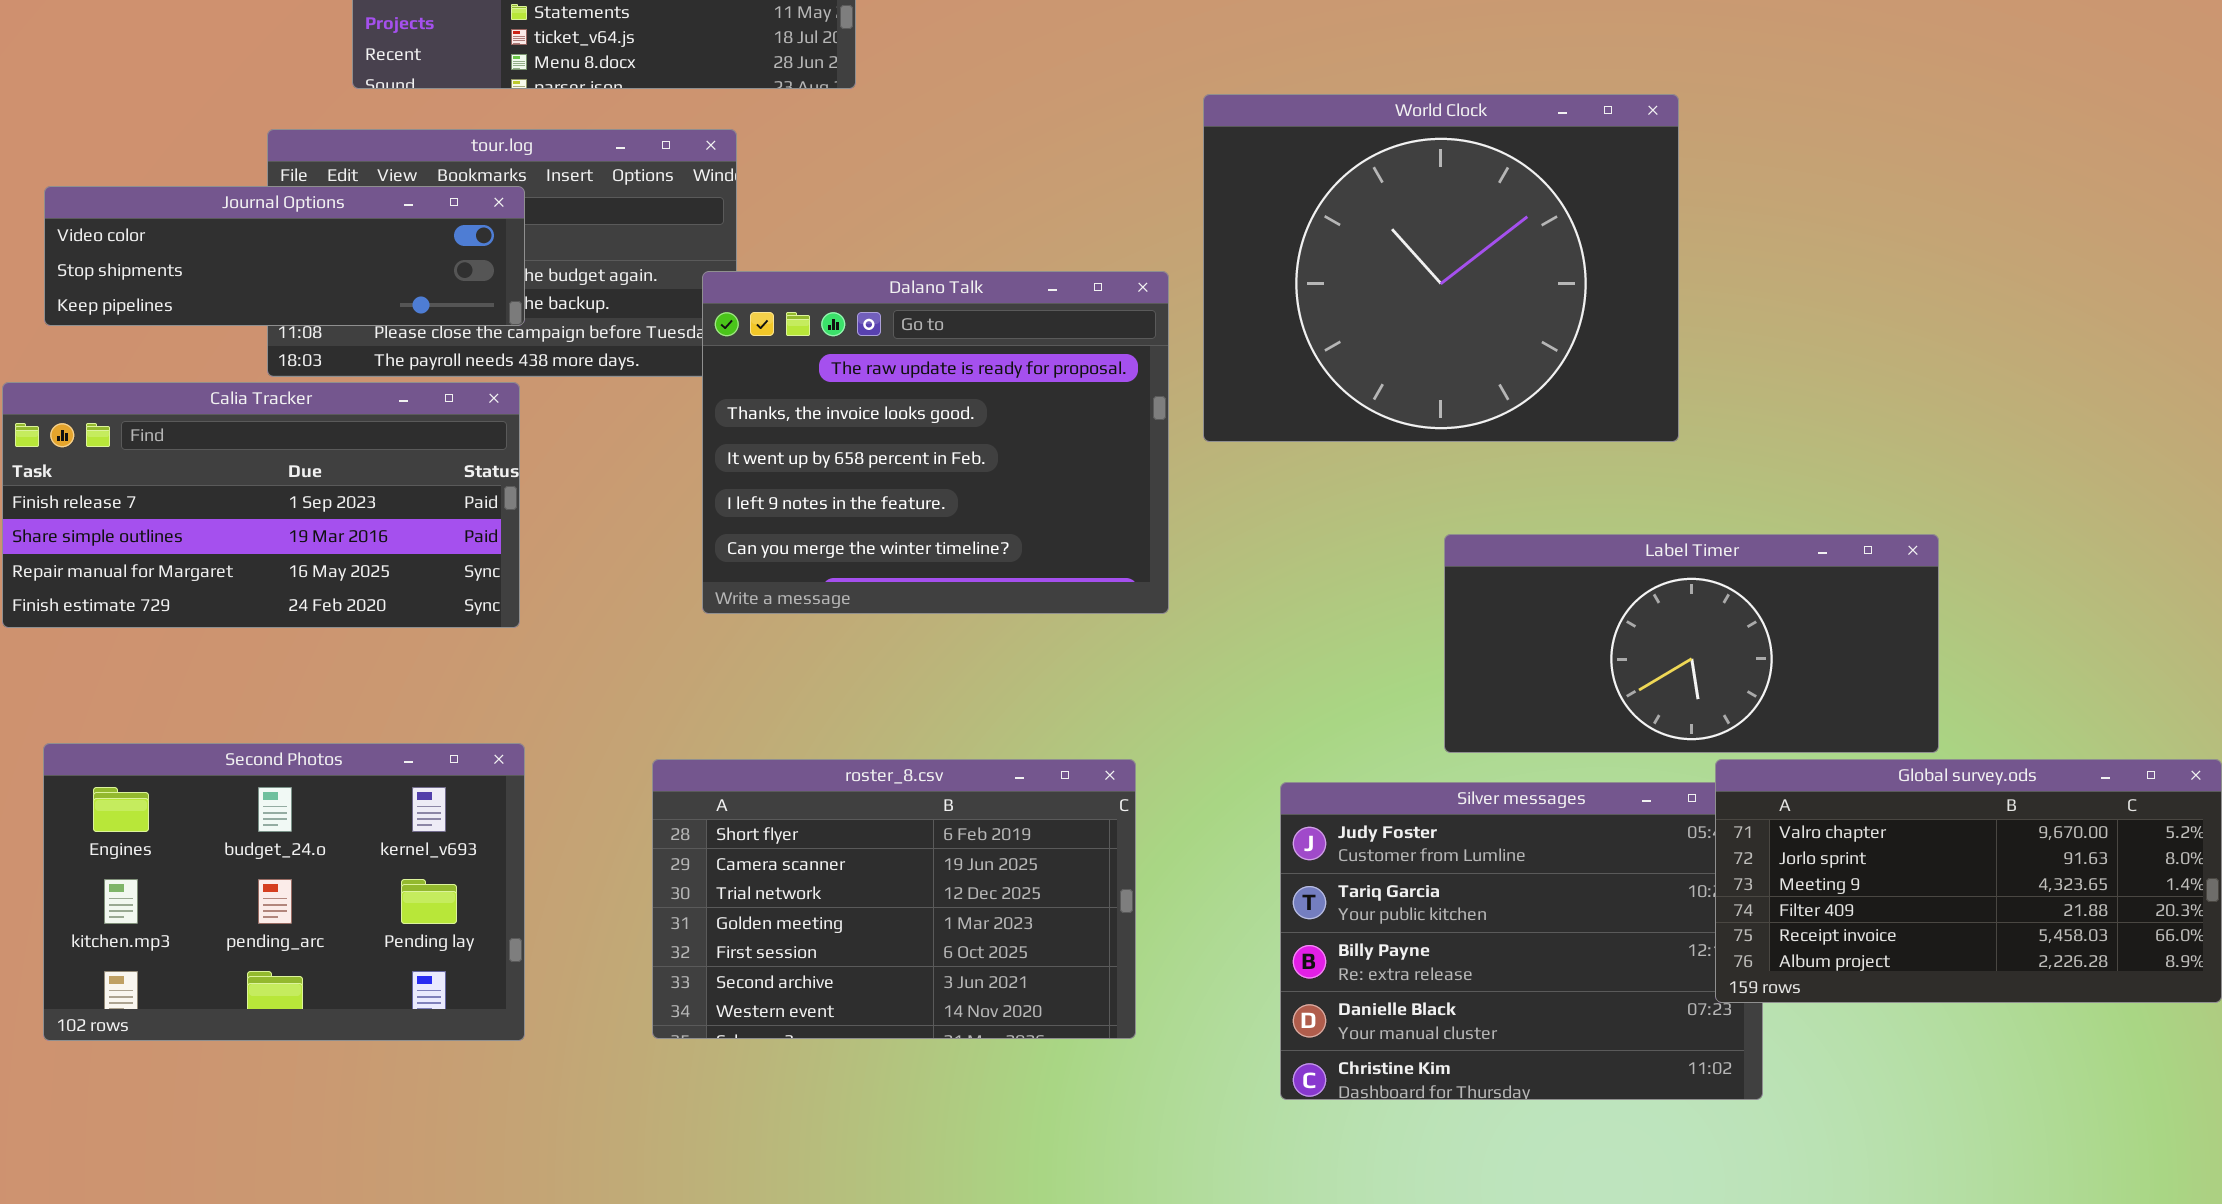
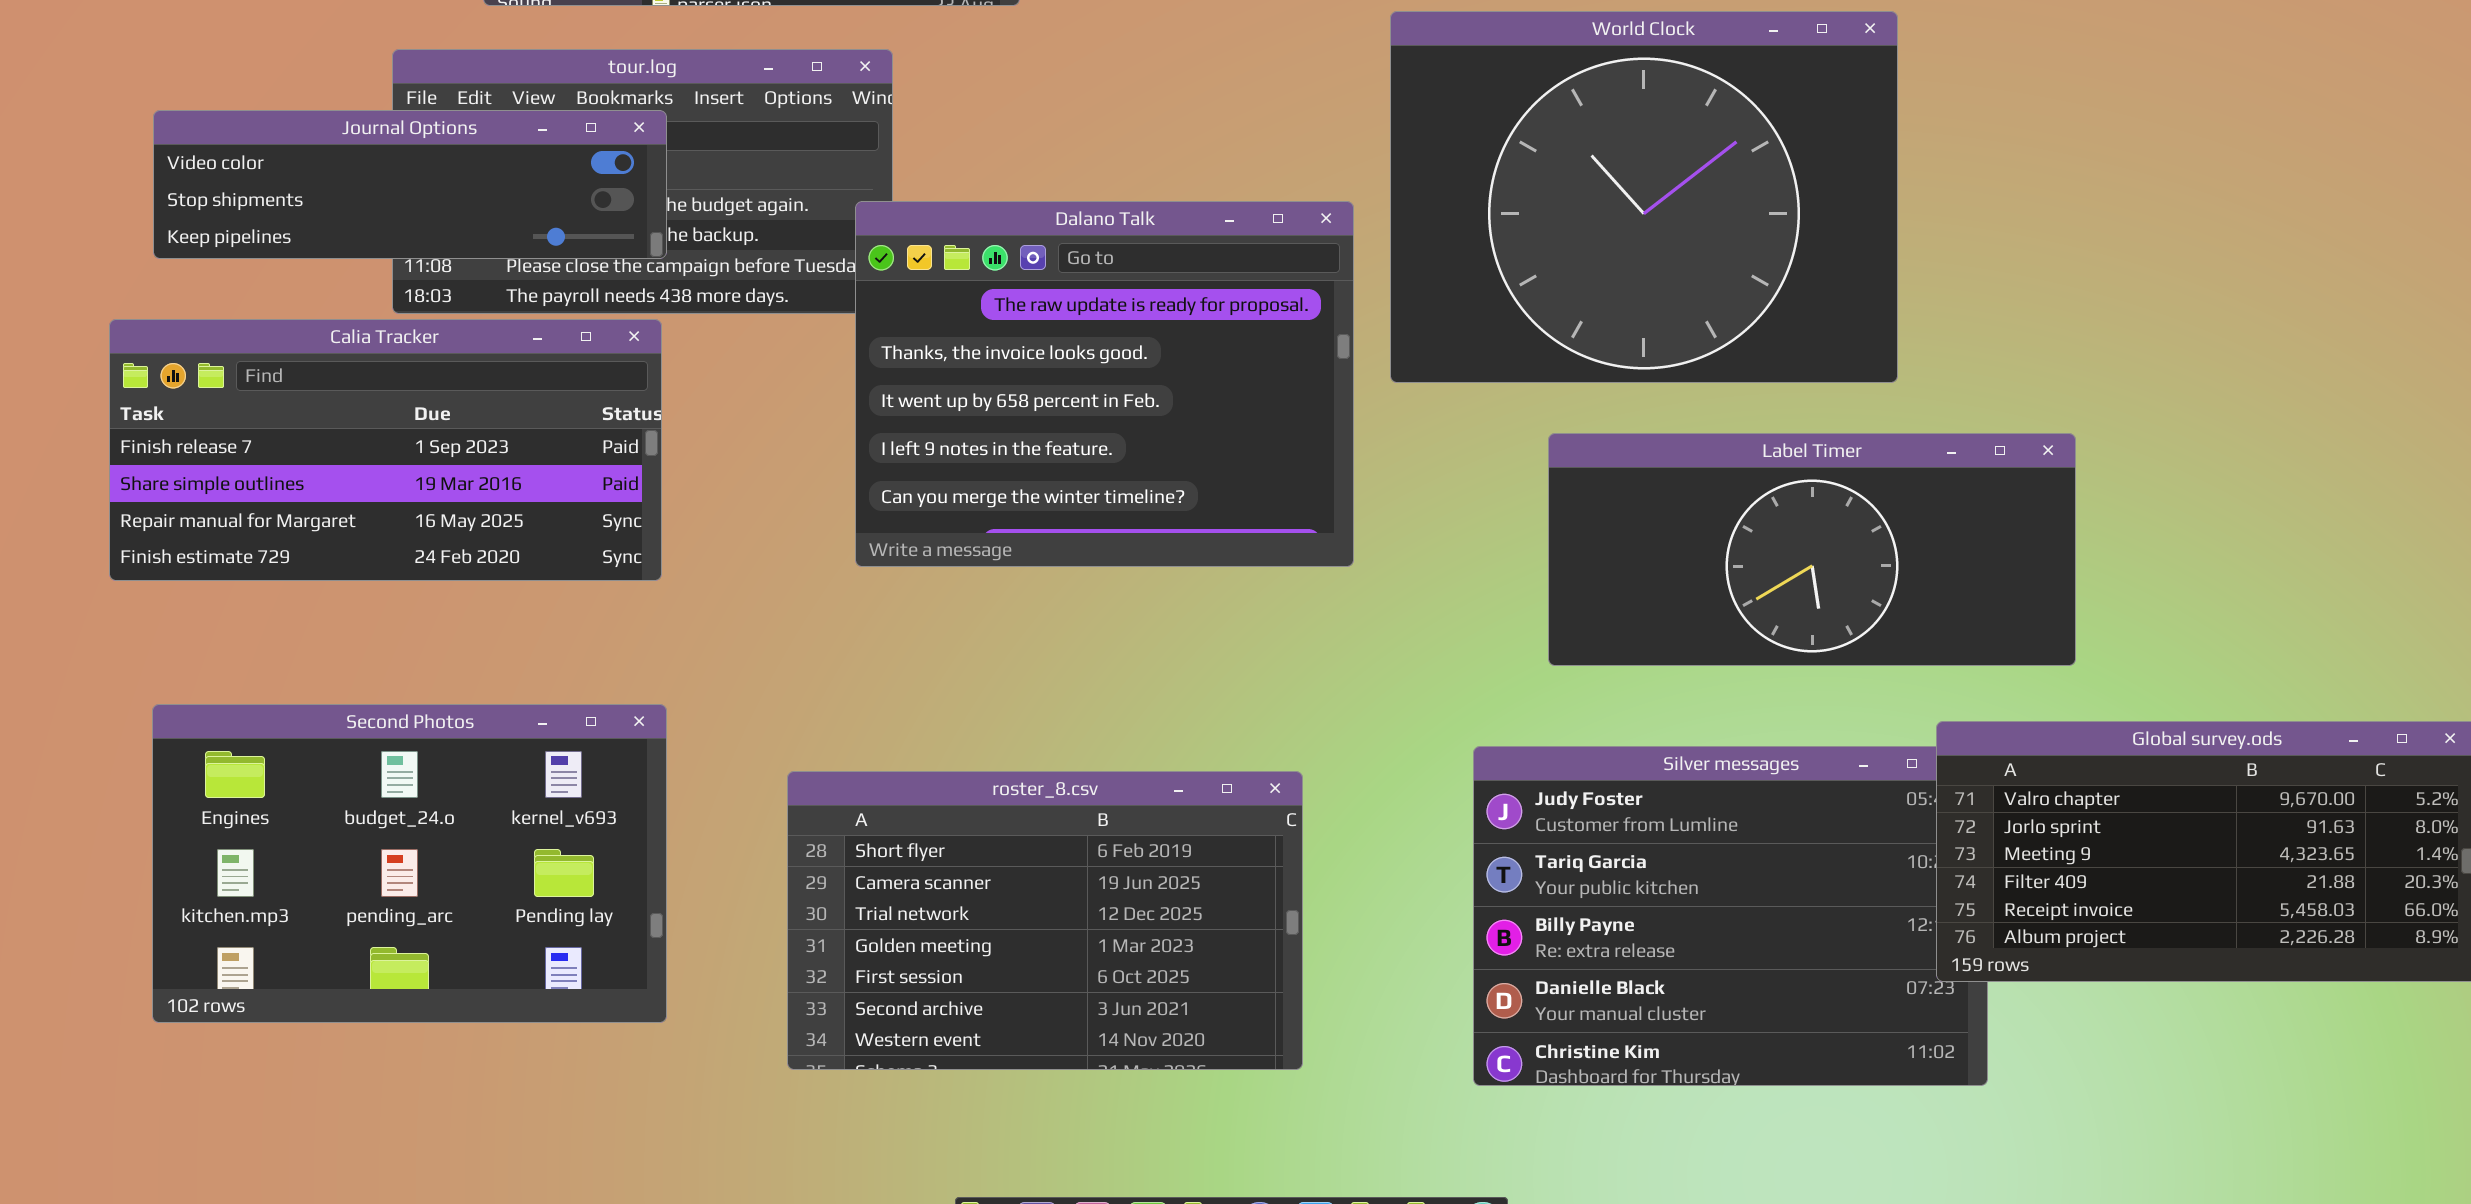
Label Timer: [1444,534,1939,753] -> [1548,433,2076,666], moved
roster_8.csv: [652,759,1136,1039] -> [787,771,1303,1070], moved

